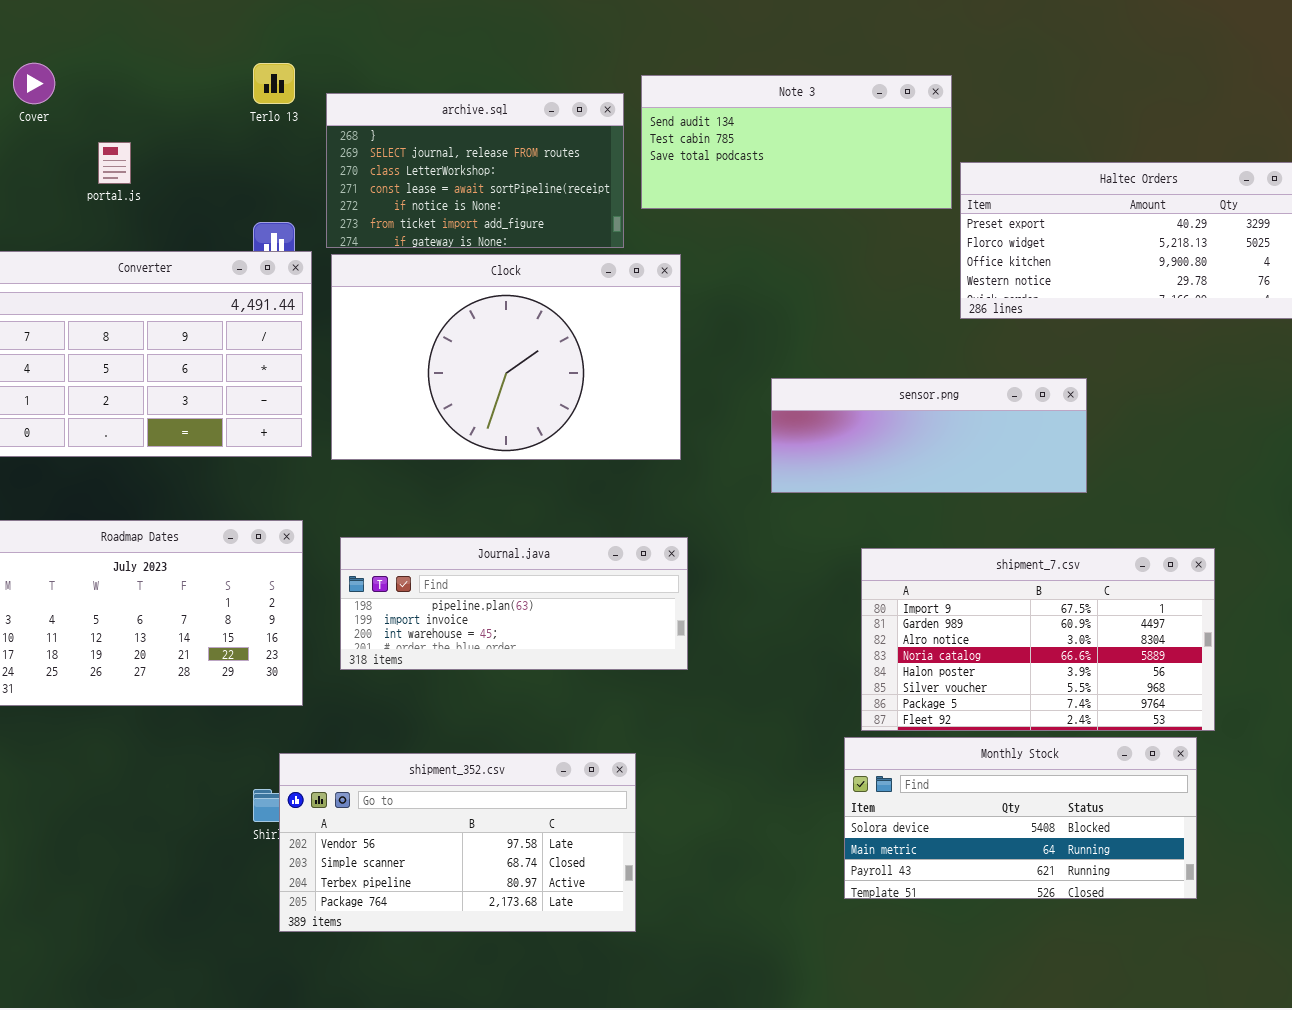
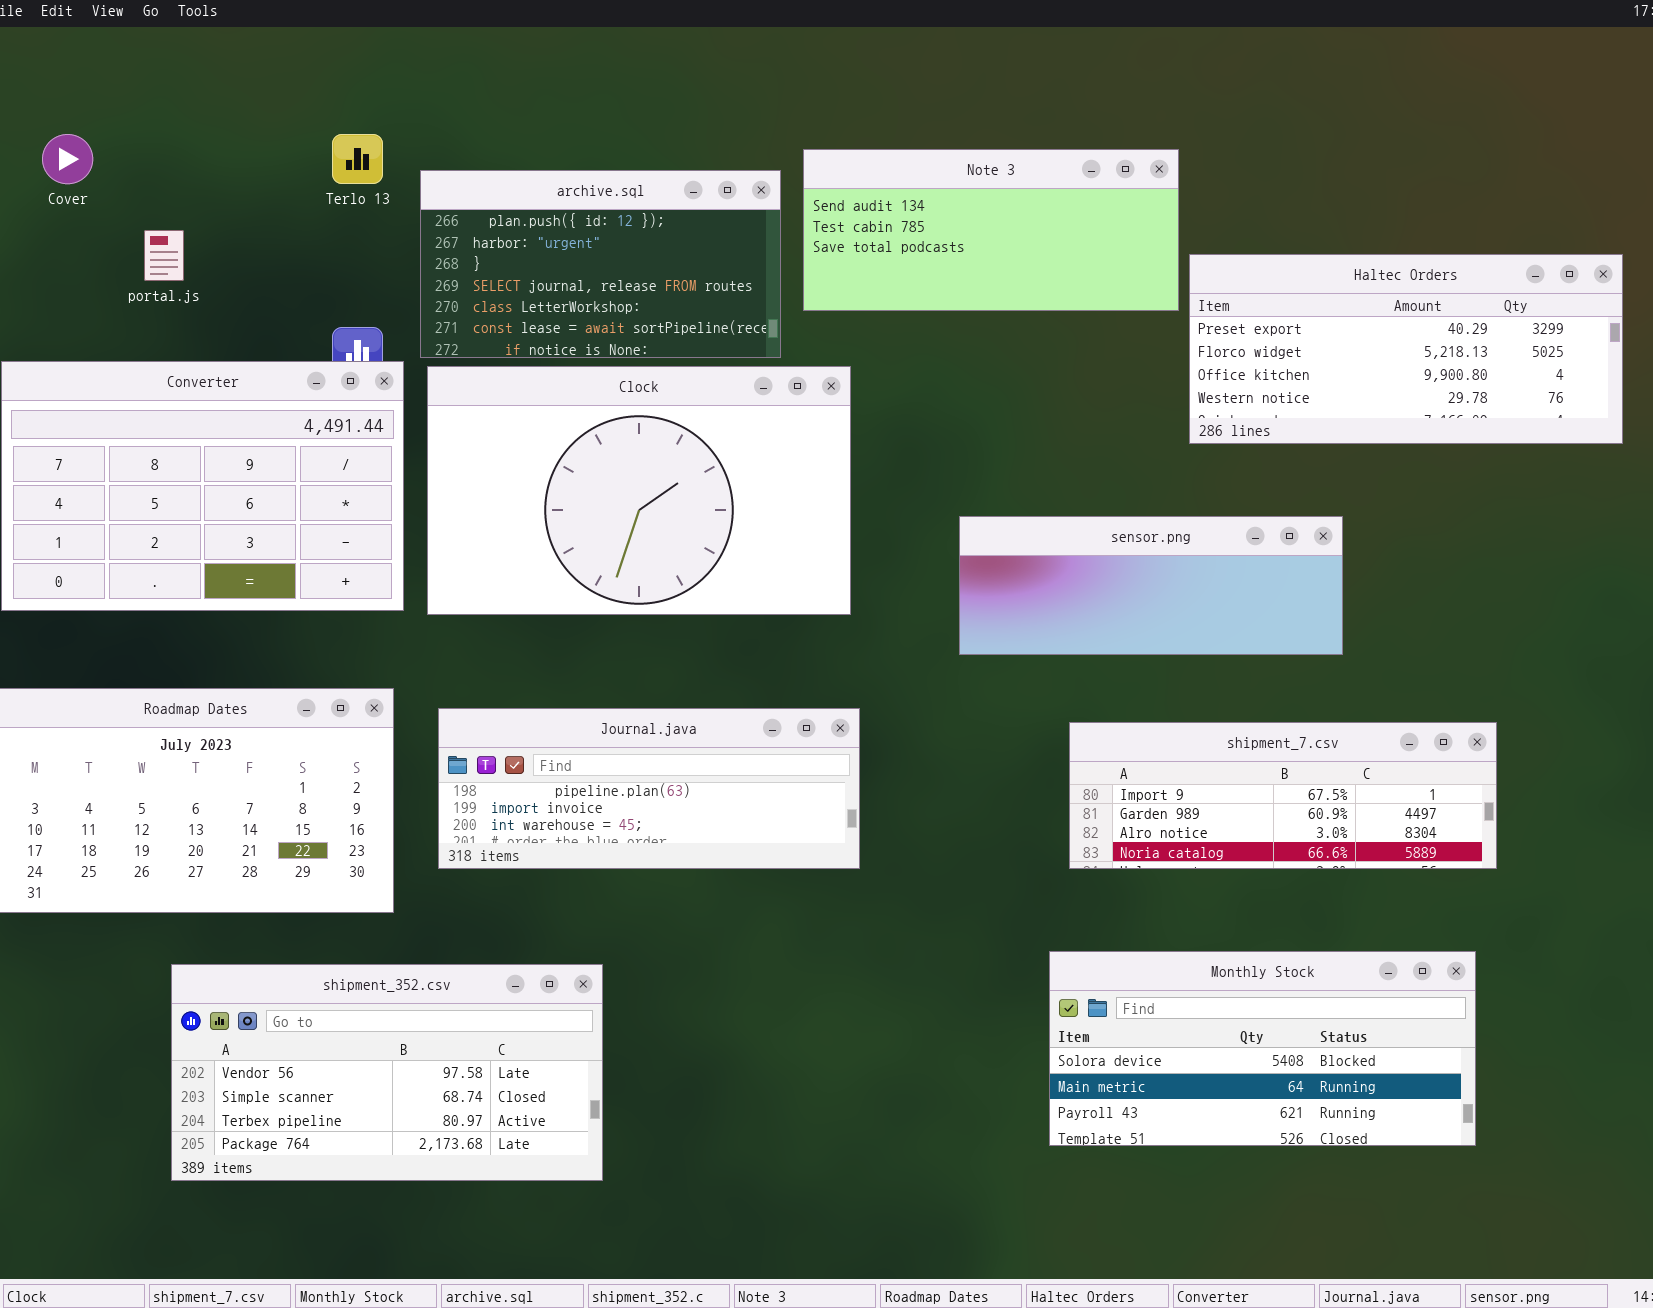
archive.sql: [326,93,624,248] -> [420,170,781,358], scrolled up 2 rows
shipment_7.csv: [861,548,1215,731] -> [1069,722,1497,869], resized
shipment_352.csv: [279,753,636,932] -> [171,964,603,1181], moved

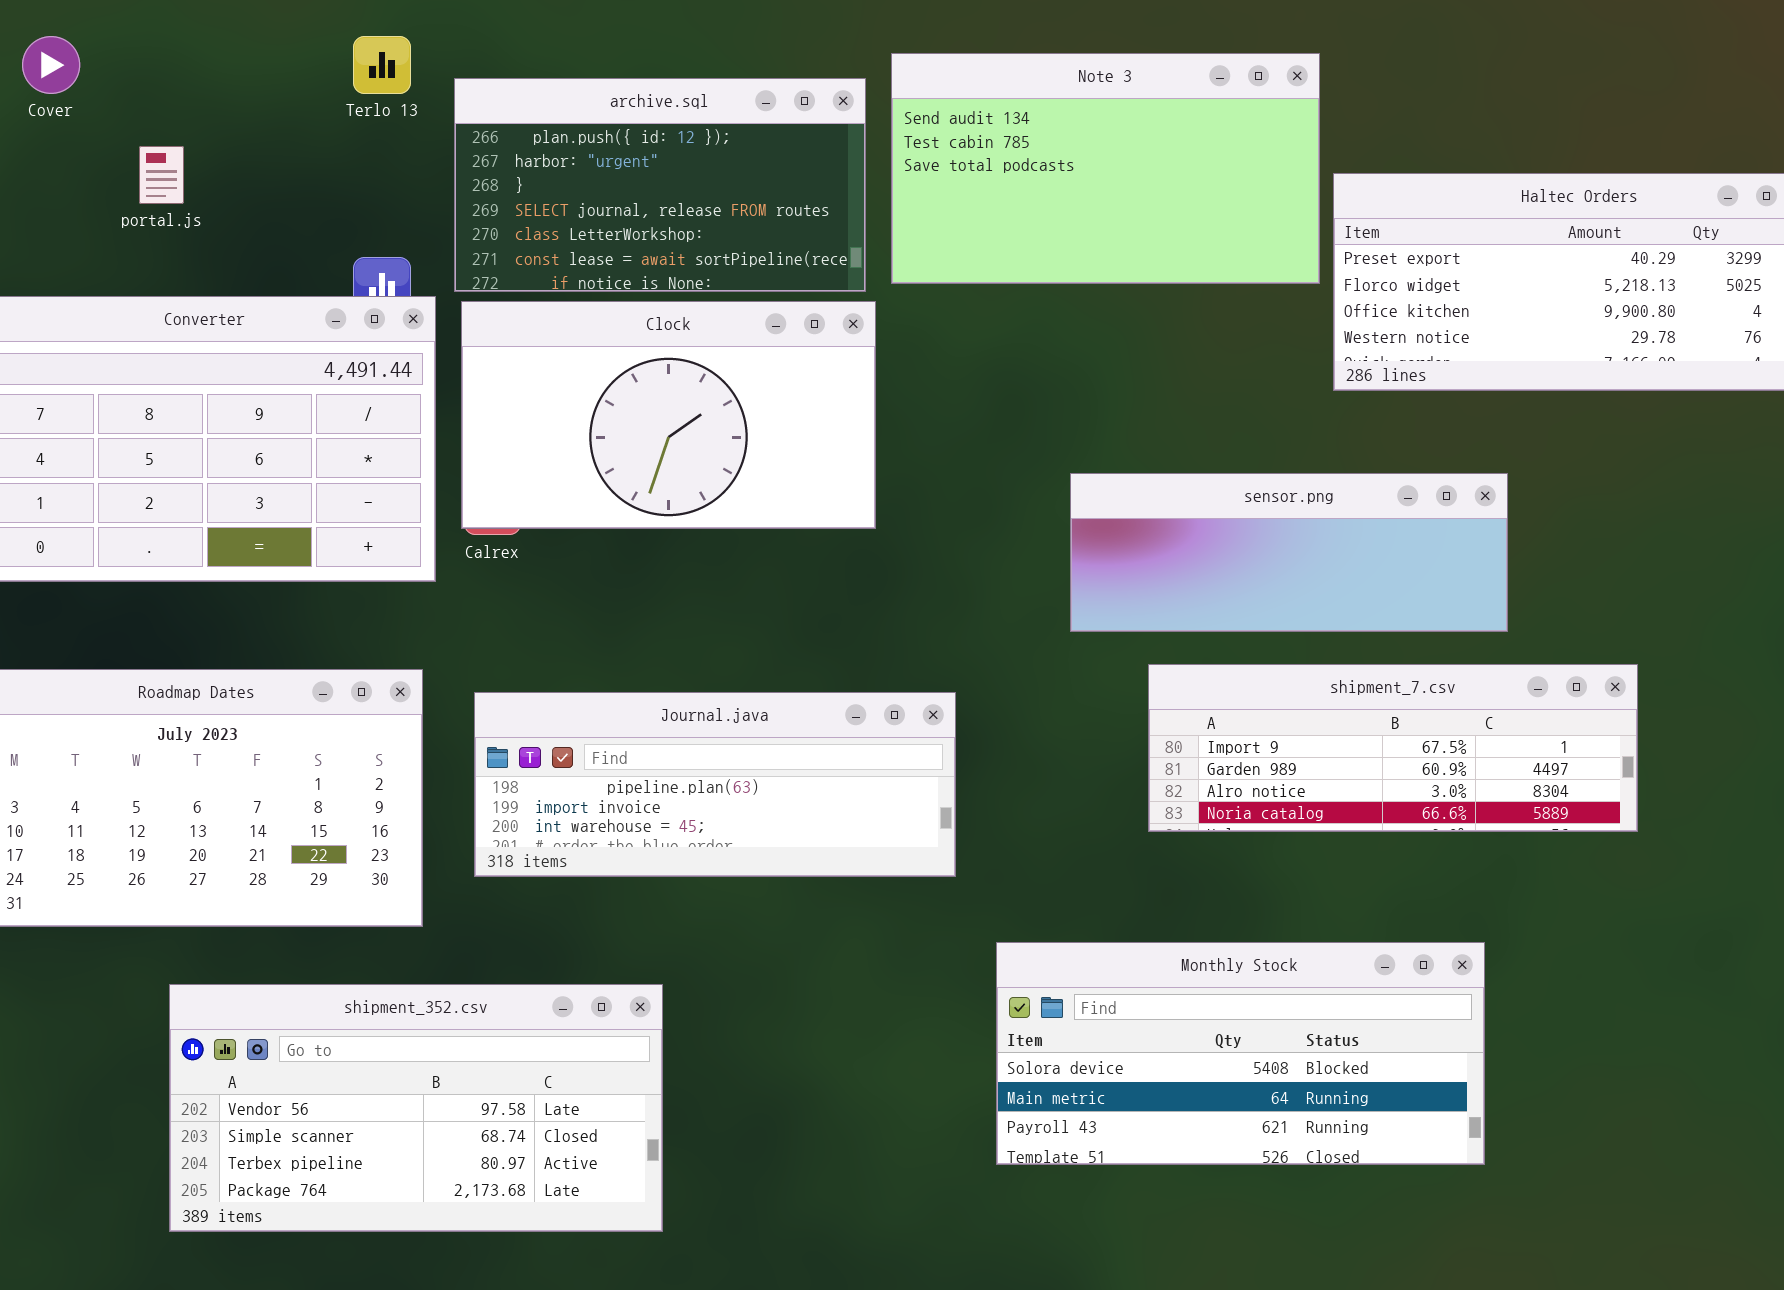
Note 3: [803,149,1179,311] -> [891,53,1320,284], resized
Clock: [427,366,851,615] -> [461,301,876,529], resized
shipment_7.csv: [1069,722,1497,869] -> [1148,664,1638,832], moved
Monthly Stock: [1049,951,1476,1146] -> [996,942,1485,1165], moved

